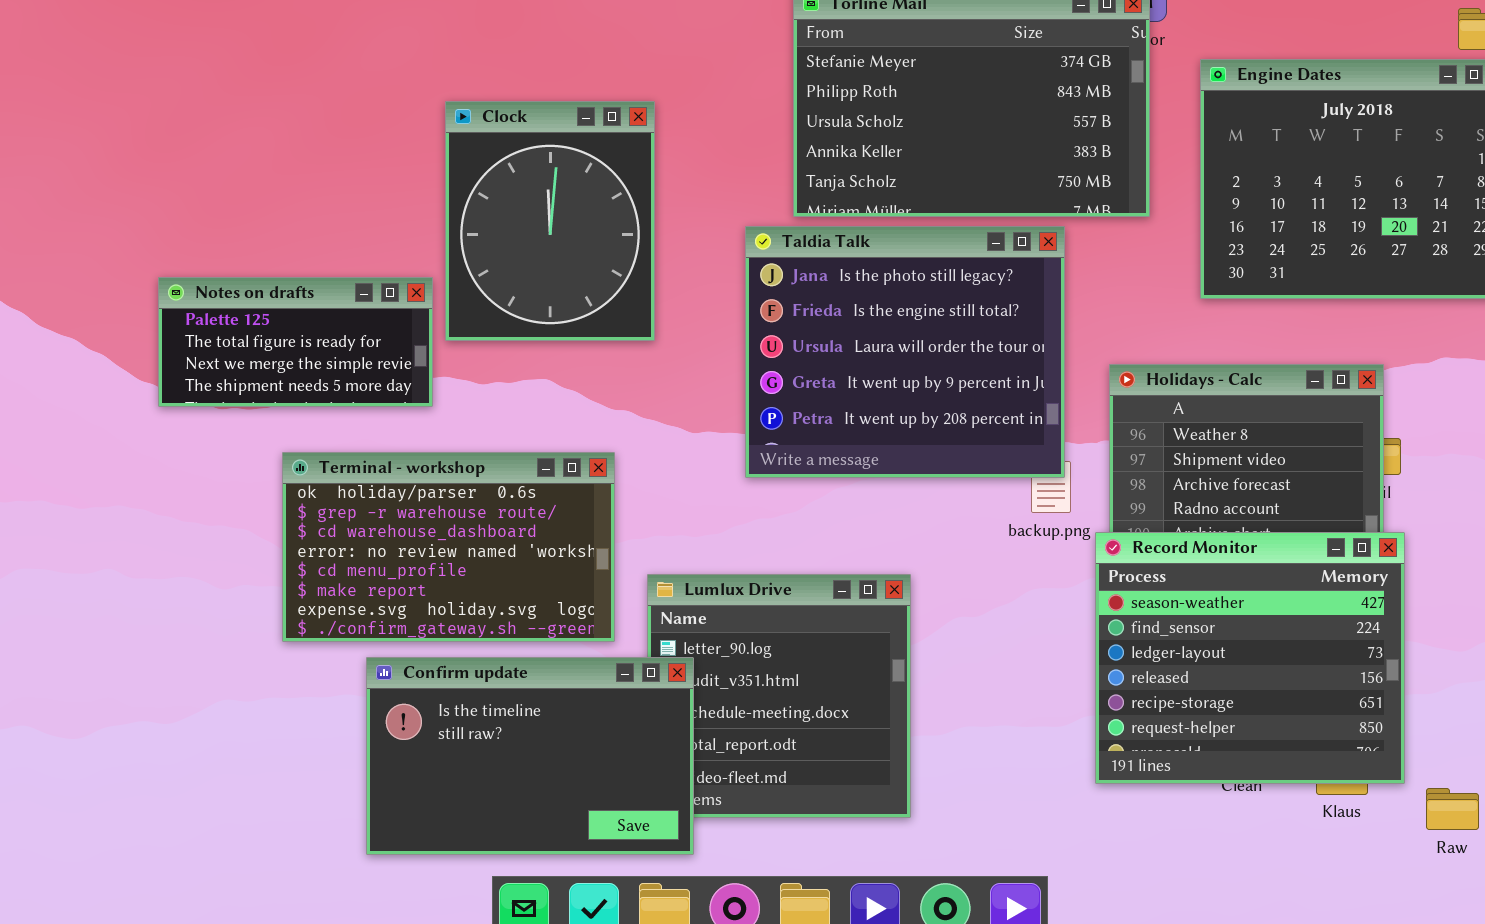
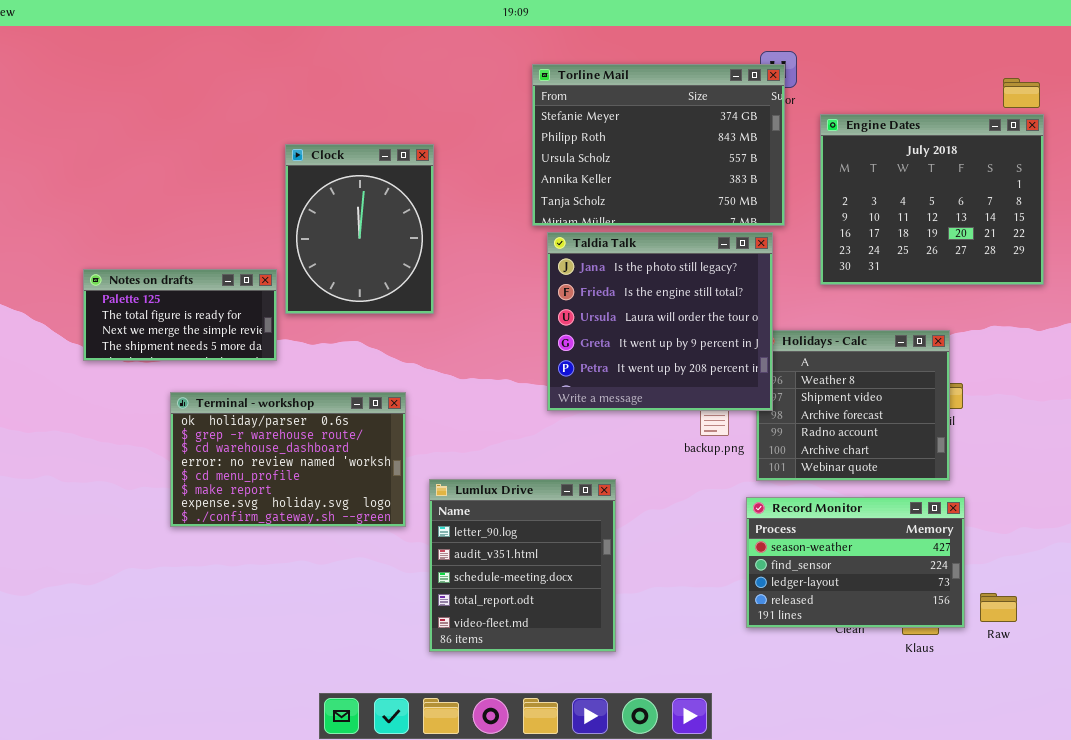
Taldia Talk: [745,226,1065,478] -> [547,232,773,411], moved
Record Monitor: [1095,532,1405,784] -> [746,497,965,628], resized
Confirm update: [366,657,694,855] -> none, closed
Raw: [1426,788,1479,830] -> [980,593,1017,622], moved

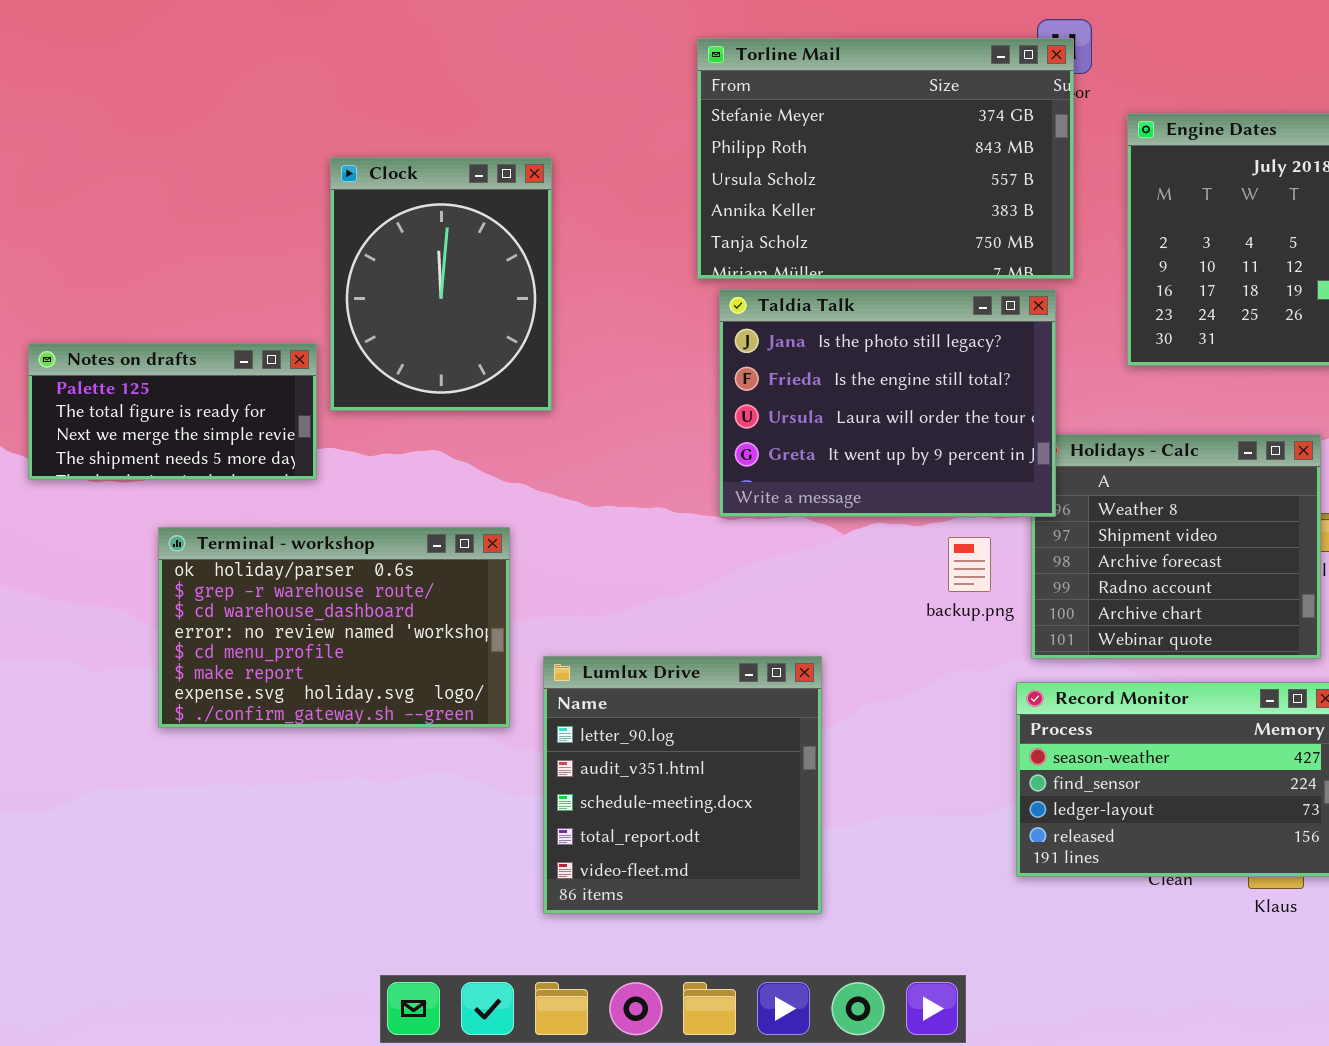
Taldia Talk: [547,232,773,411] -> [719,289,1056,517], resized

